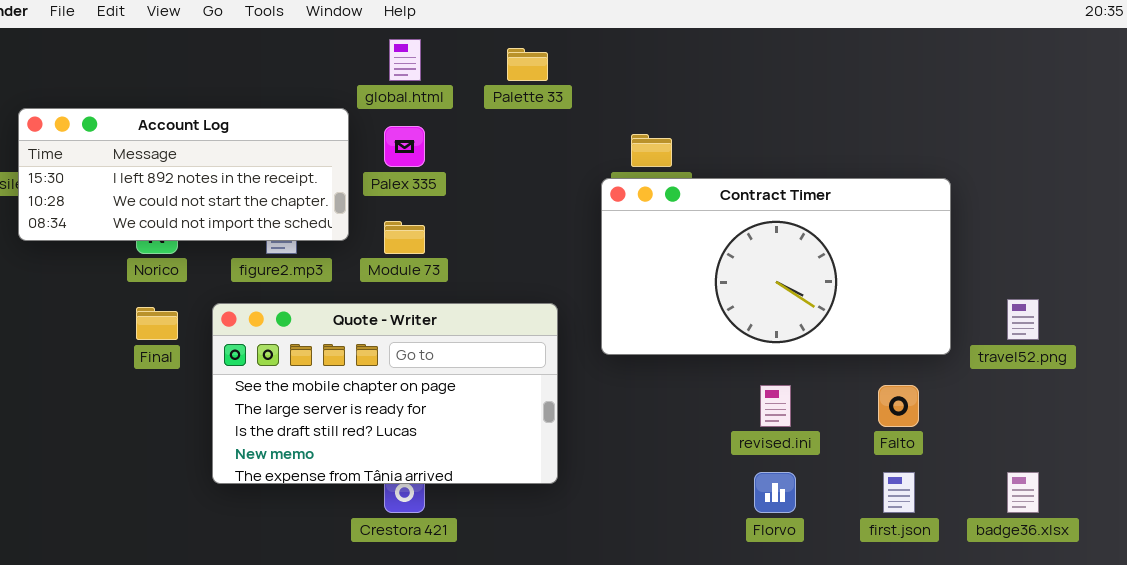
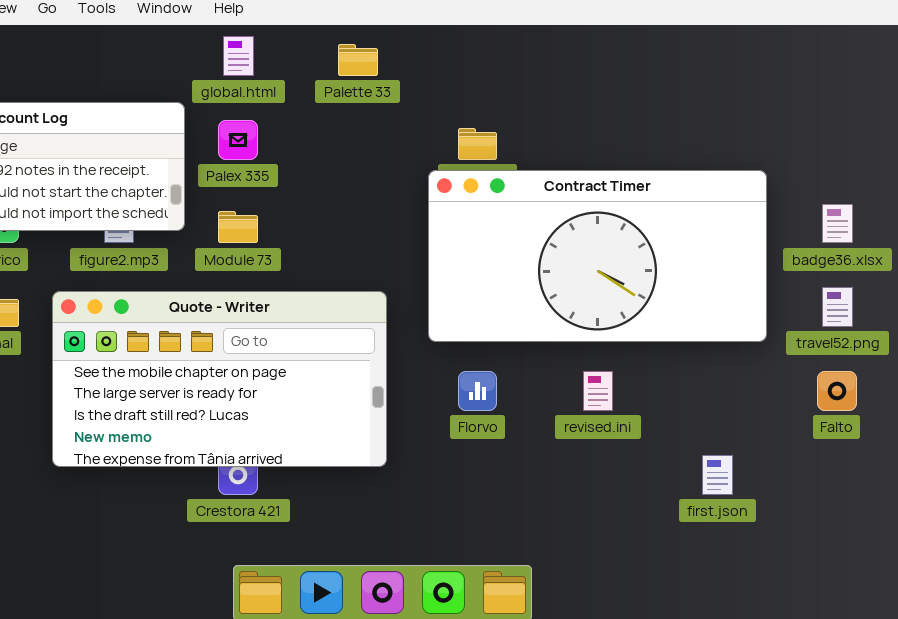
Falto: [878,385,919,427] -> [817,371,857,411], moved
Florvo: [754,472,796,513] -> [458,371,497,411], moved
badge36.xlsx: [1007,472,1039,513] -> [822,204,853,243], moved

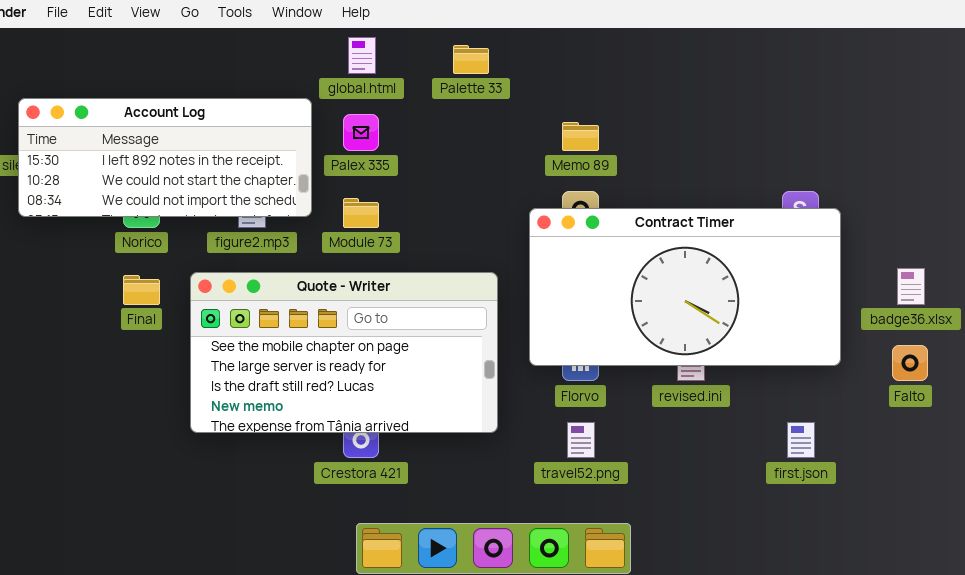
Contract Timer: [428,170,767,342] -> [529,208,841,366], moved
badge36.xlsx: [822,204,853,243] -> [897,268,925,305], moved
travel52.png: [822,287,853,327] -> [567,422,595,458], moved

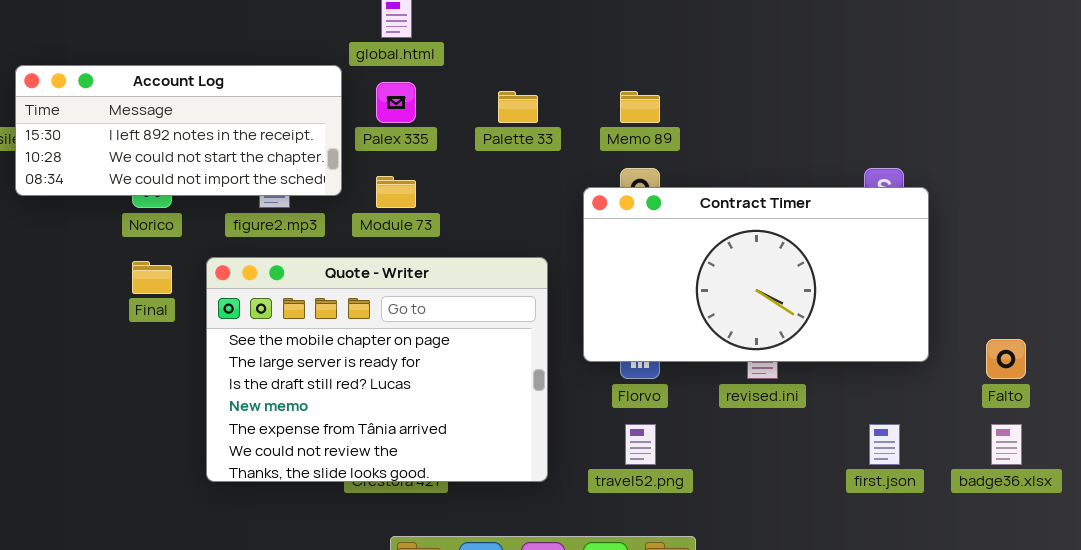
Palette 33: [453,45,489,74] -> [498,91,538,123], moved
badge36.xlsx: [897,268,925,305] -> [991,424,1022,465], moved
Quote - Writer: [190,272,498,433] -> [206,257,548,482], resized

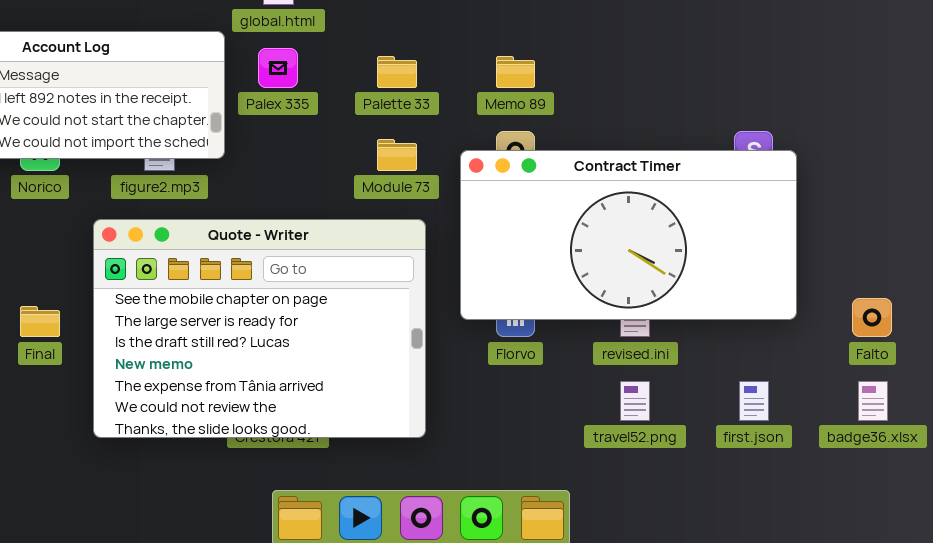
Module 73: [376,176,416,208] -> [377,139,417,171], moved
Final: [132,261,172,294] -> [20,306,60,337], moved
travel52.png: [625,424,656,465] -> [620,381,650,421], moved

